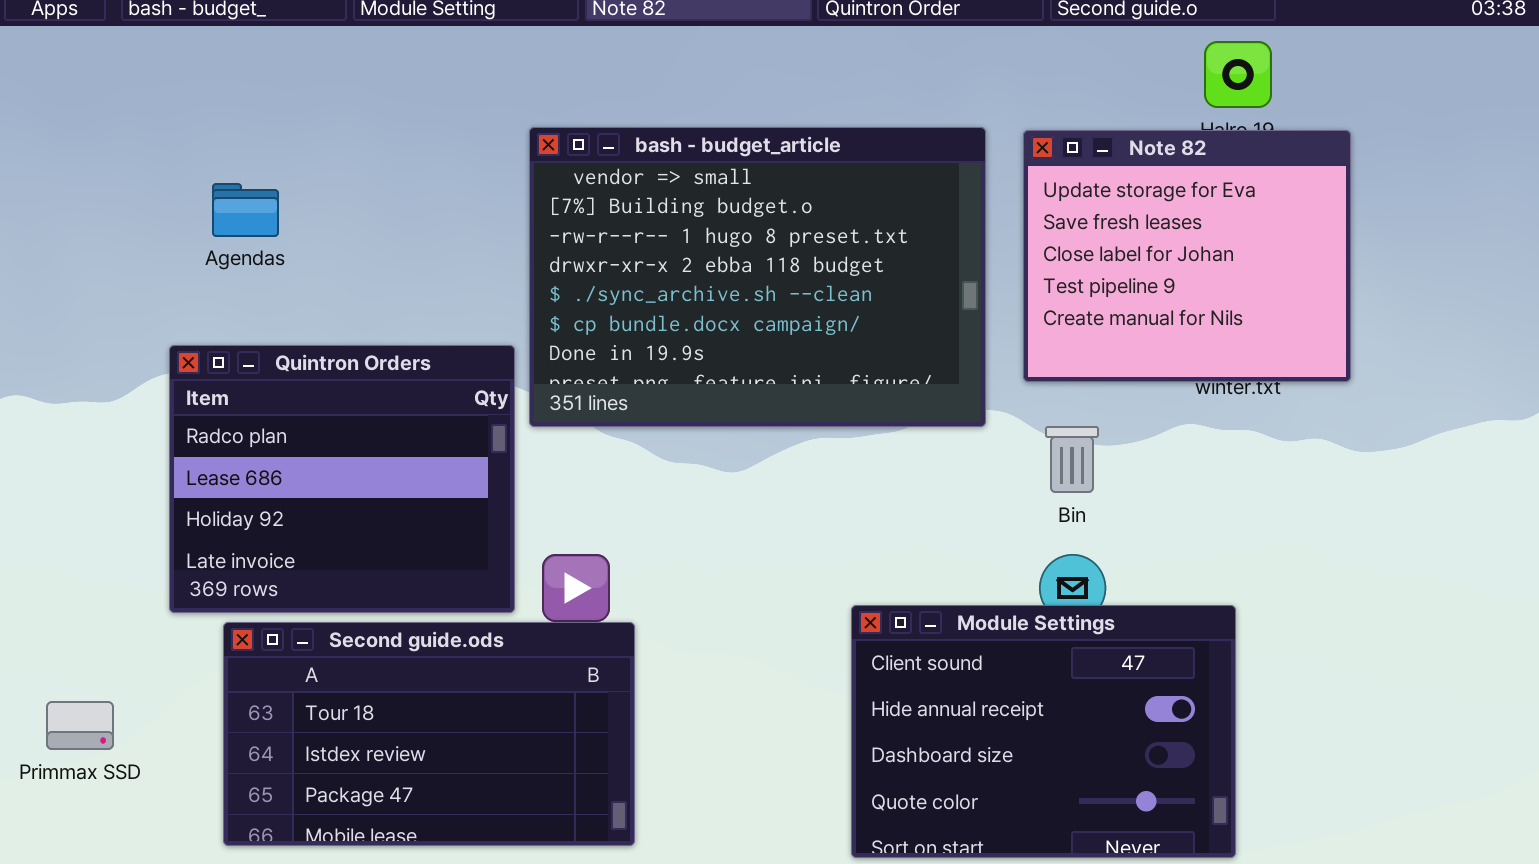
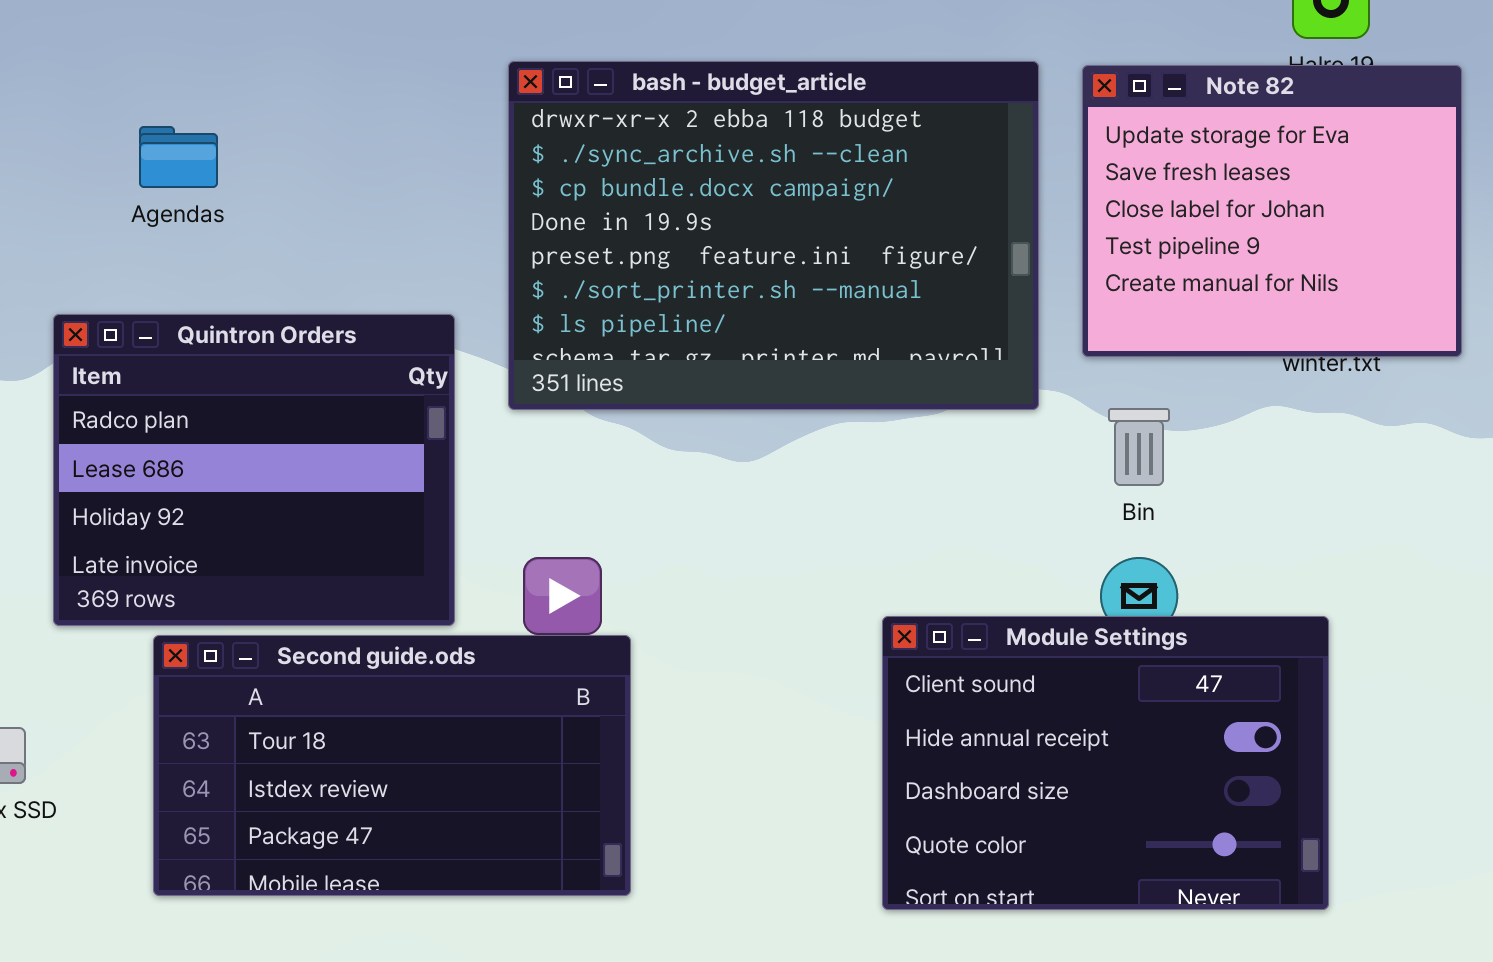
bash - budget_article: [529,127,986,427] -> [508,61,1039,410], scrolled down 3 rows
Quintron Orders: [169,345,515,613] -> [53,314,455,626], moved

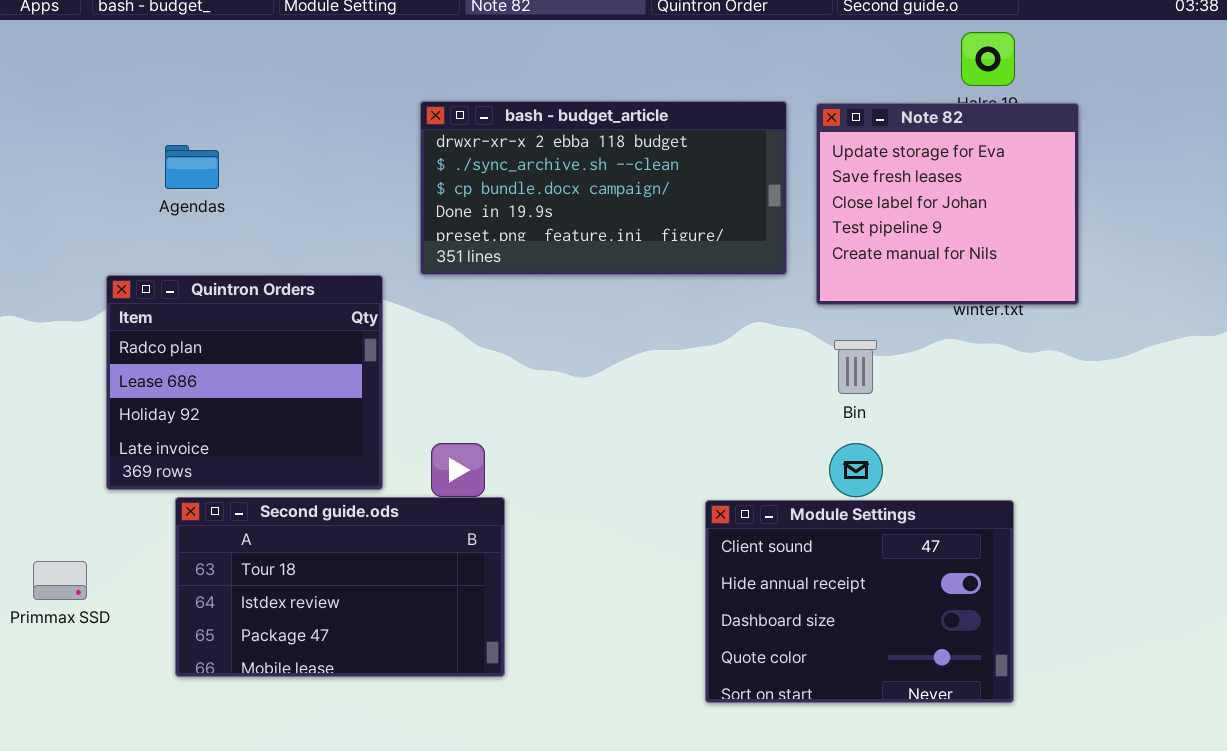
bash - budget_article: [508,61,1039,410] -> [420,101,787,275], resized
Module Settings: [882,616,1329,910] -> [705,500,1014,703], moved

